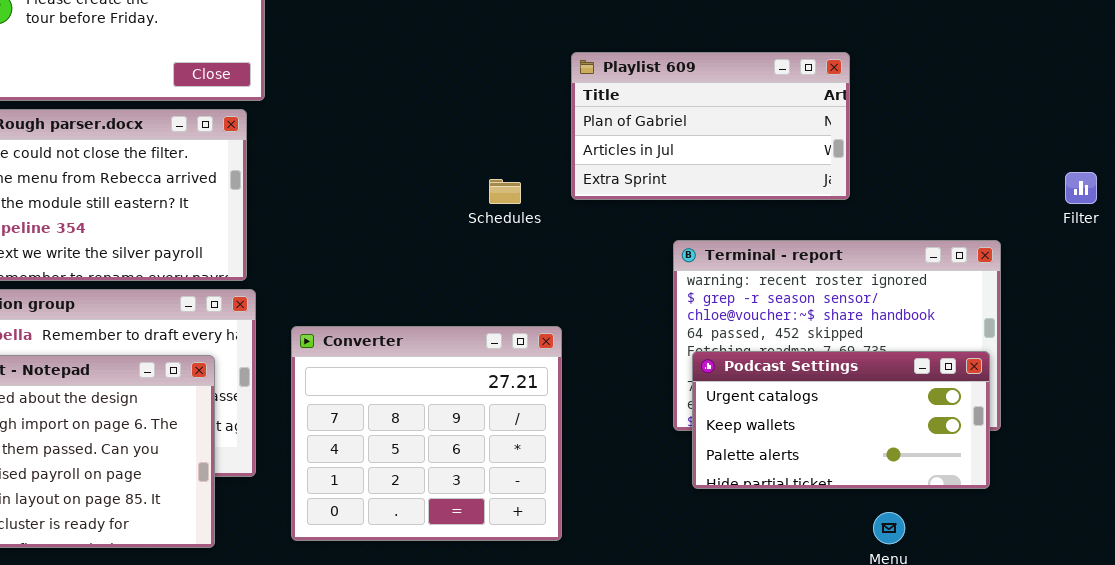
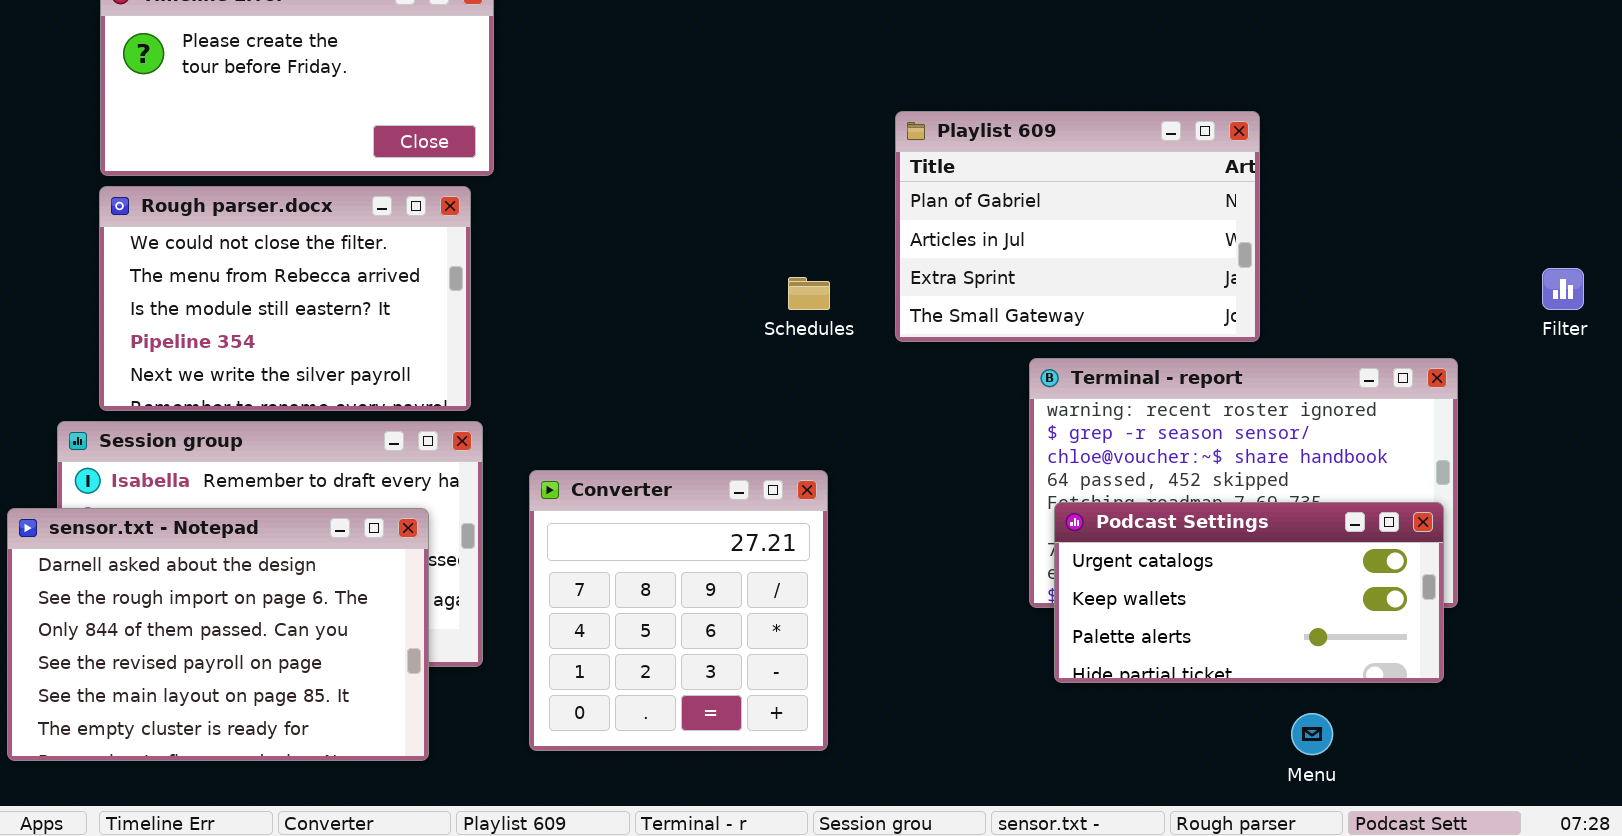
Playlist 609: [571,52,850,200] -> [895,111,1260,342], resized
Converter: [291,326,562,541] -> [529,470,828,751], resized

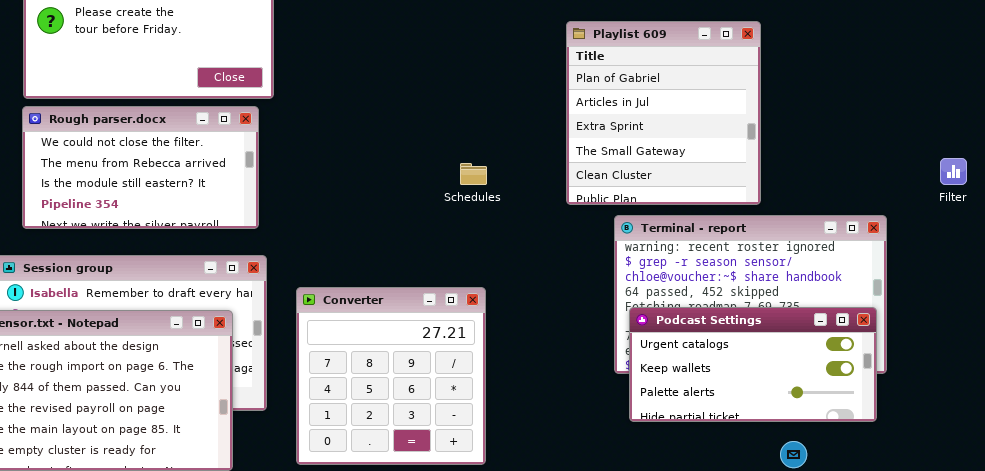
Playlist 609: [895,111,1260,342] -> [566,21,761,205], resized
Rough parser.docx: [99,186,471,411] -> [22,106,259,229], resized

